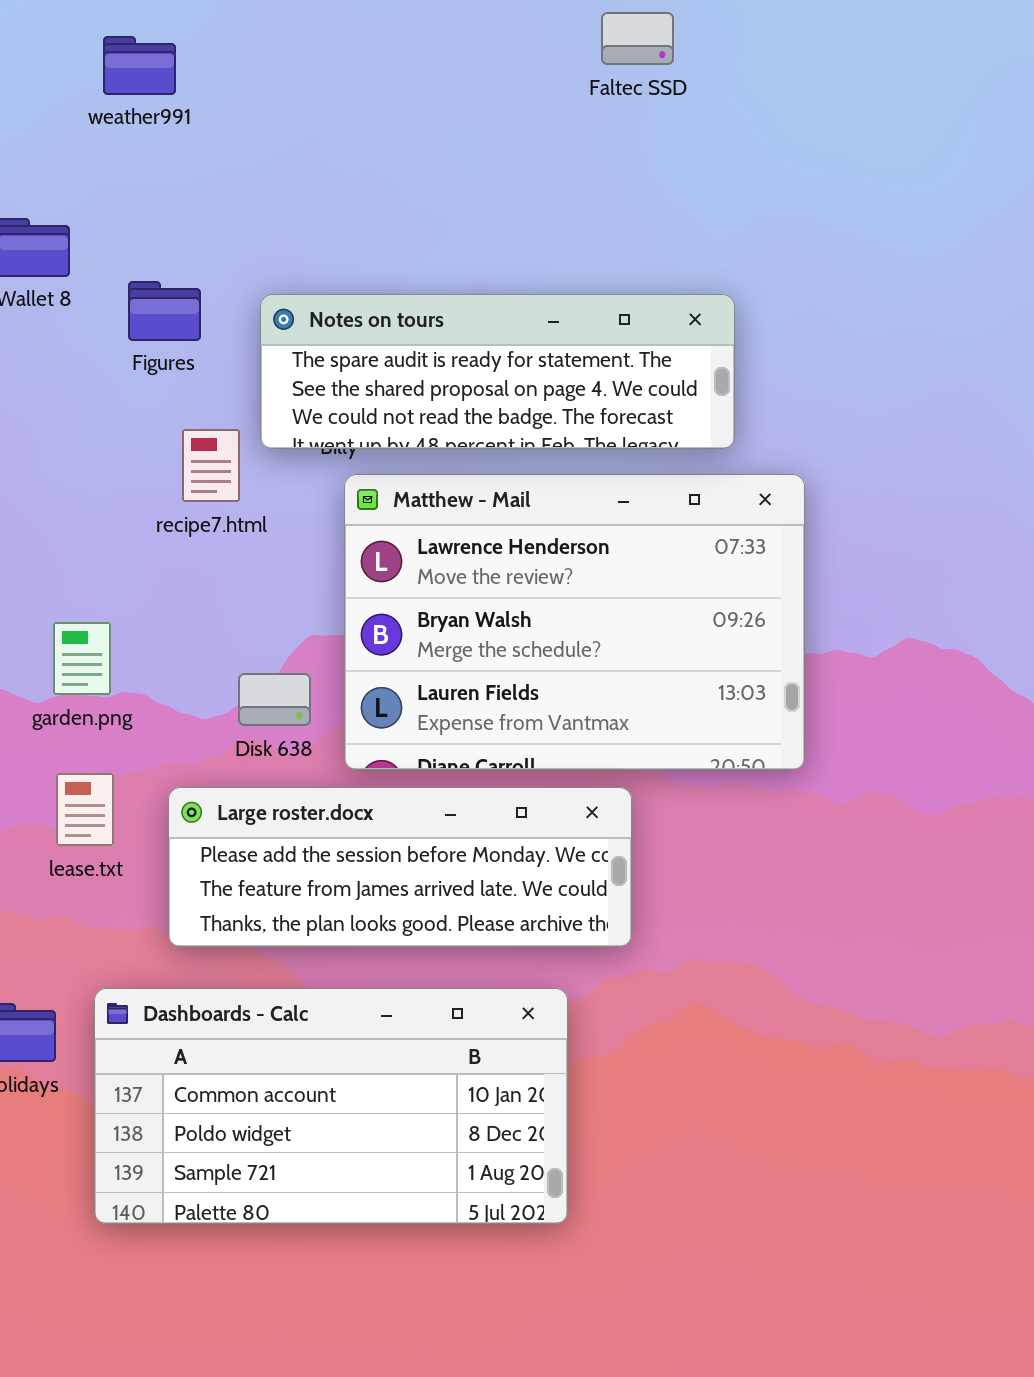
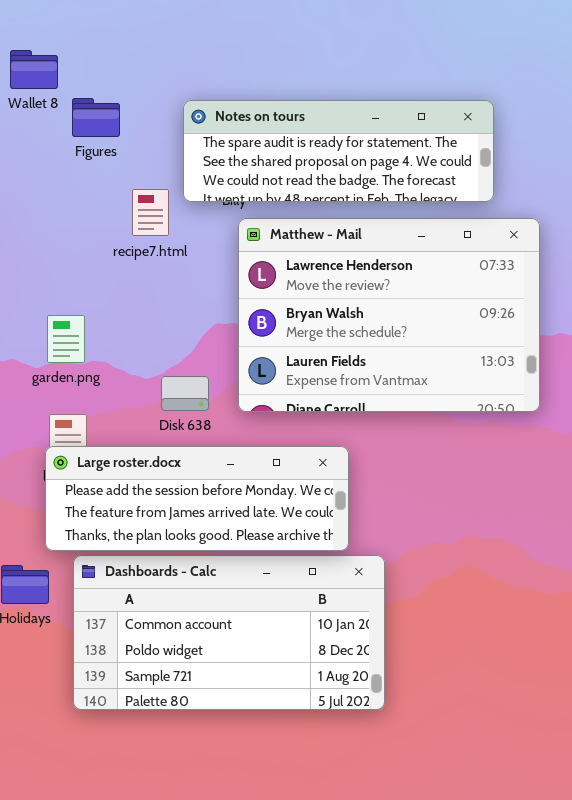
Figures: [128,281,201,341] -> [72,98,120,137], moved
Disk 638: [238,673,311,726] -> [161,376,209,411], moved
Large roster.docx: [168,787,632,947] -> [45,446,349,551], moved

